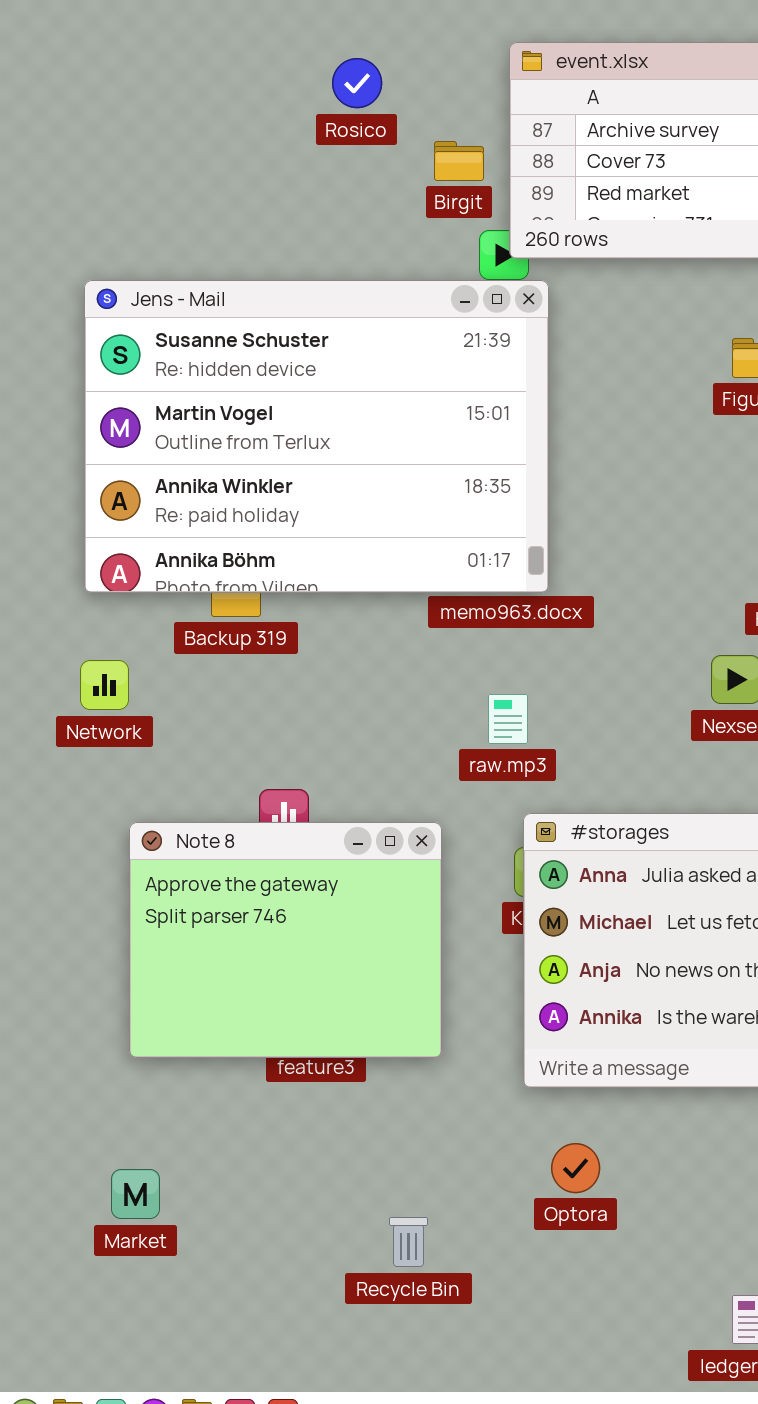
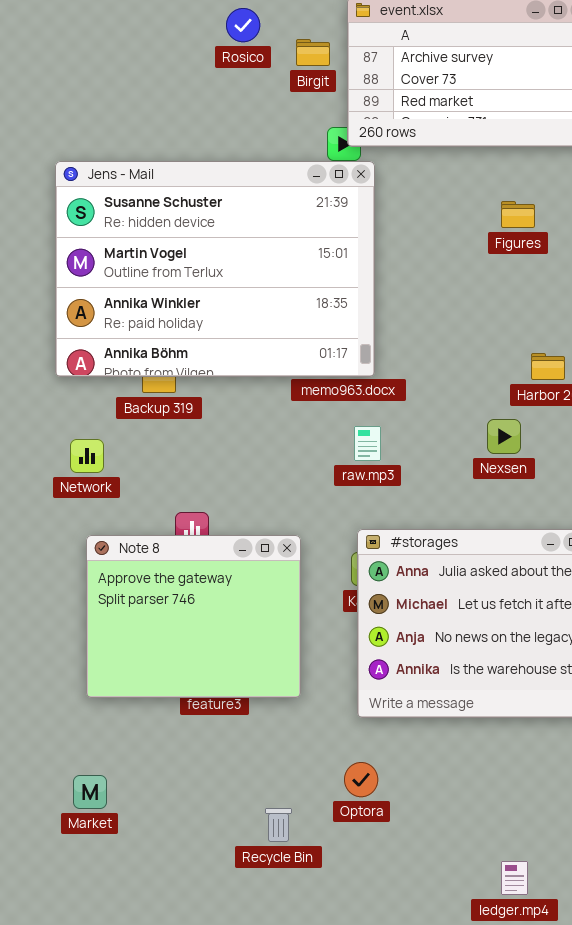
Birgit: [434,141,484,181] -> [296,39,330,66], moved
Network: [80,660,129,710] -> [70,439,104,473], moved
raw.mp3: [488,694,528,744] -> [354,426,381,461], moved
Optora: [551,1143,600,1193] -> [344,762,378,797], moved

